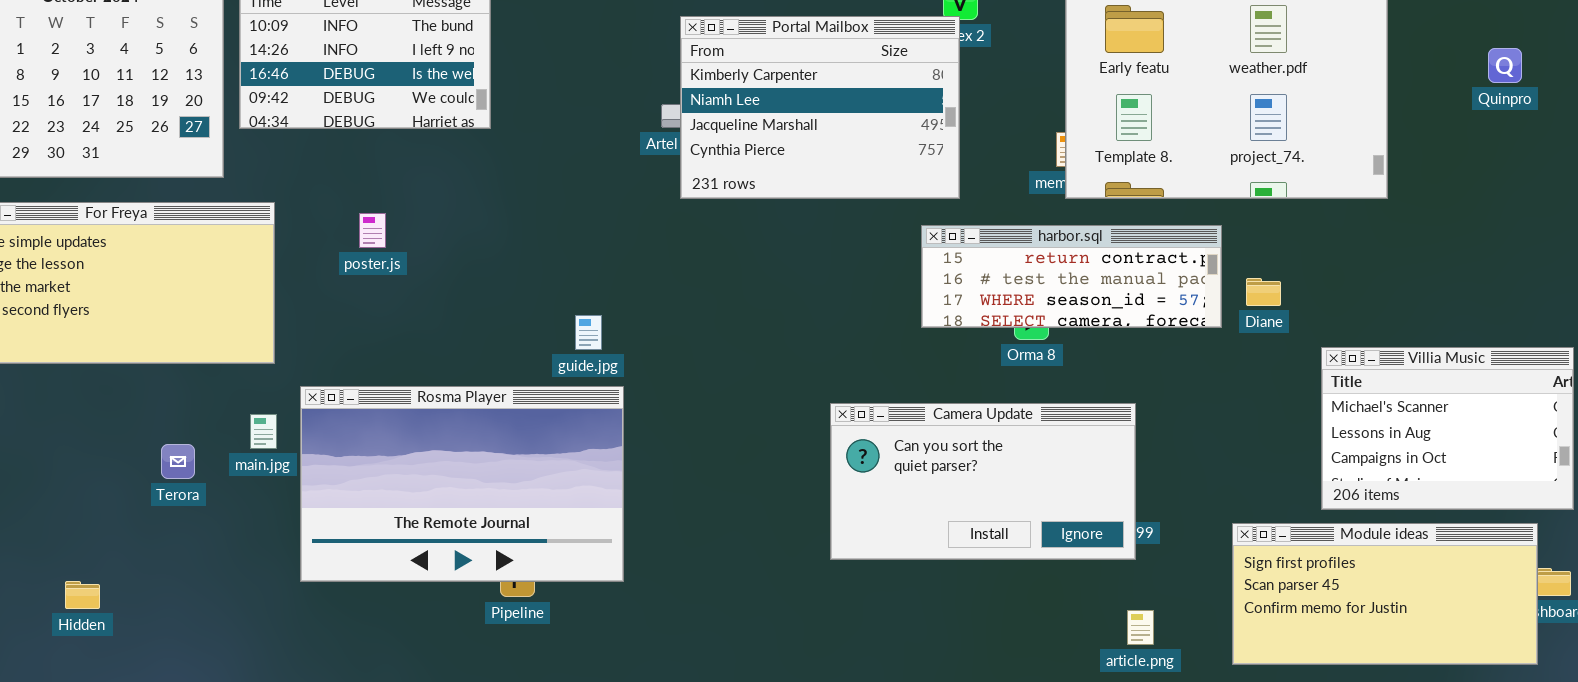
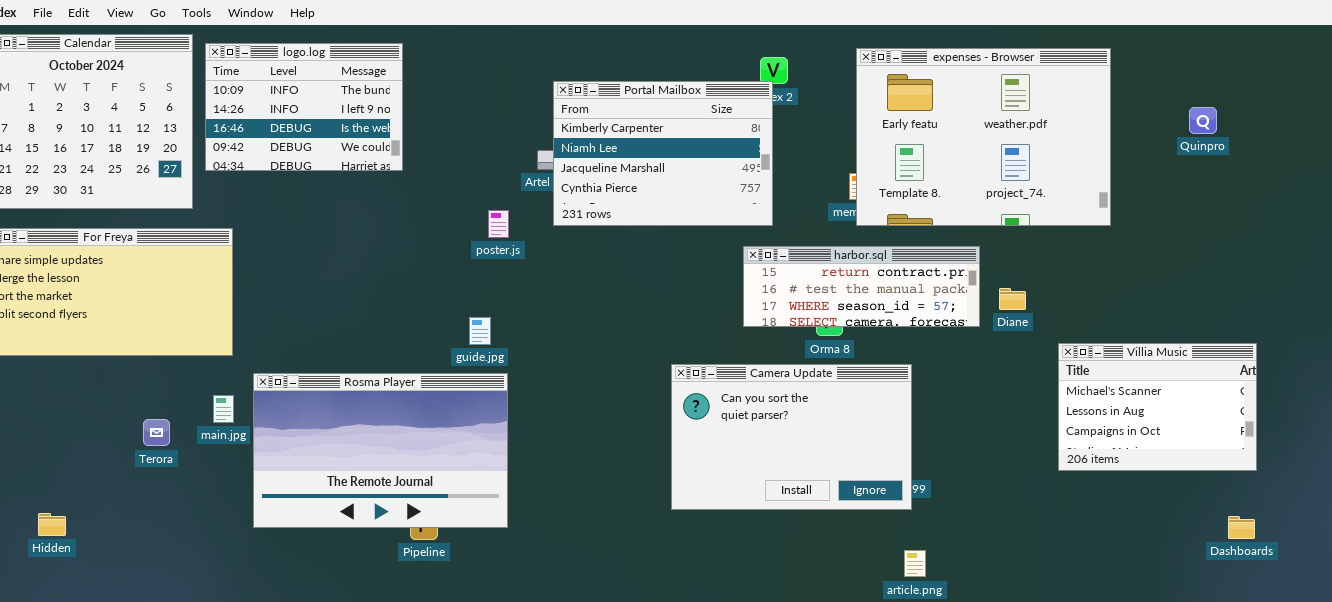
poster.js: [359,213,386,248] -> [488,210,509,238], moved
Camera Update: [830,403,1136,560] -> [671,364,912,510], resized
Module ideas: [1232,523,1538,665] -> none, closed
Hidden: [65,581,100,609] -> [38,513,66,536], moved

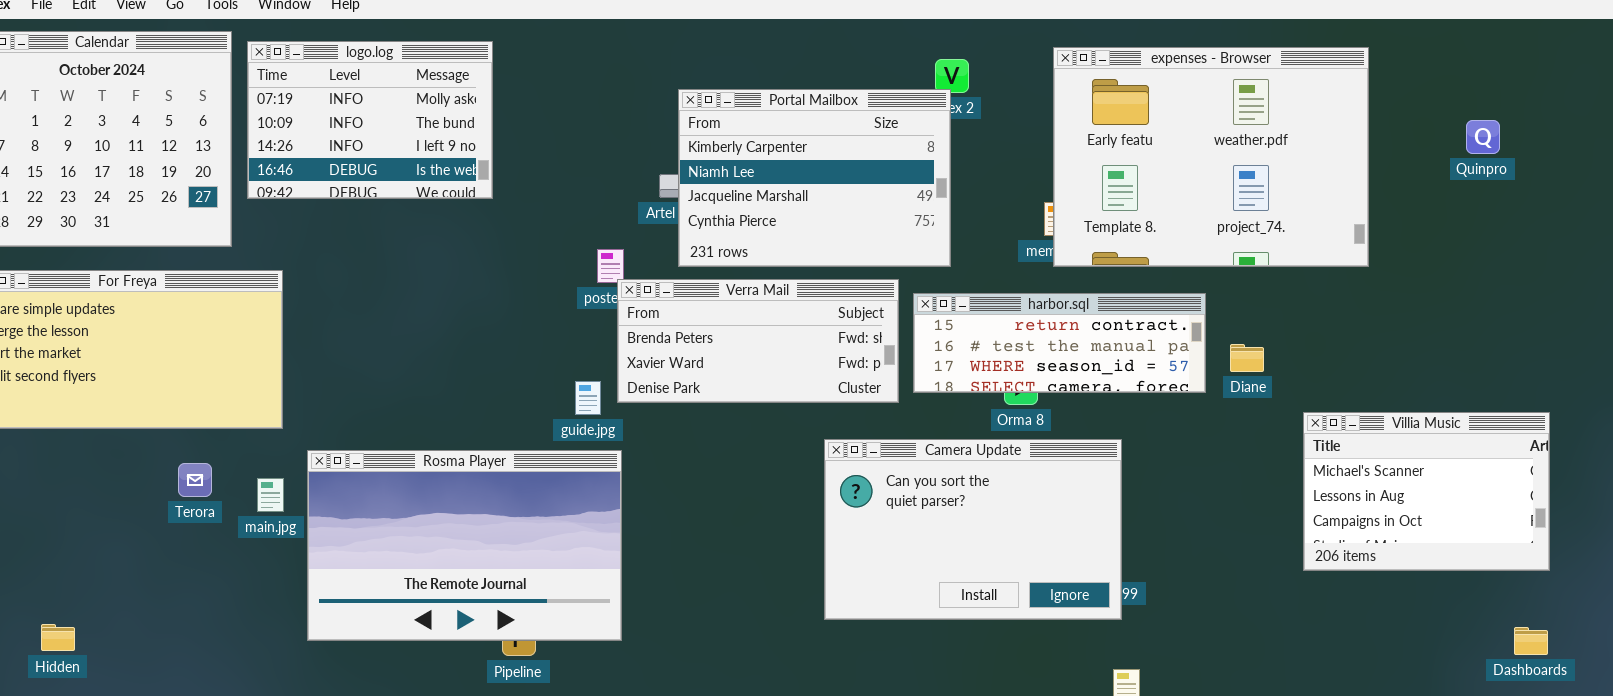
logo.log: [205,43,403,171] -> [247,41,493,199], scrolled up 1 row
Verra Mail: none -> [617,279,899,403], opened
Terora: [143,419,170,446] -> [178,463,212,497], moved

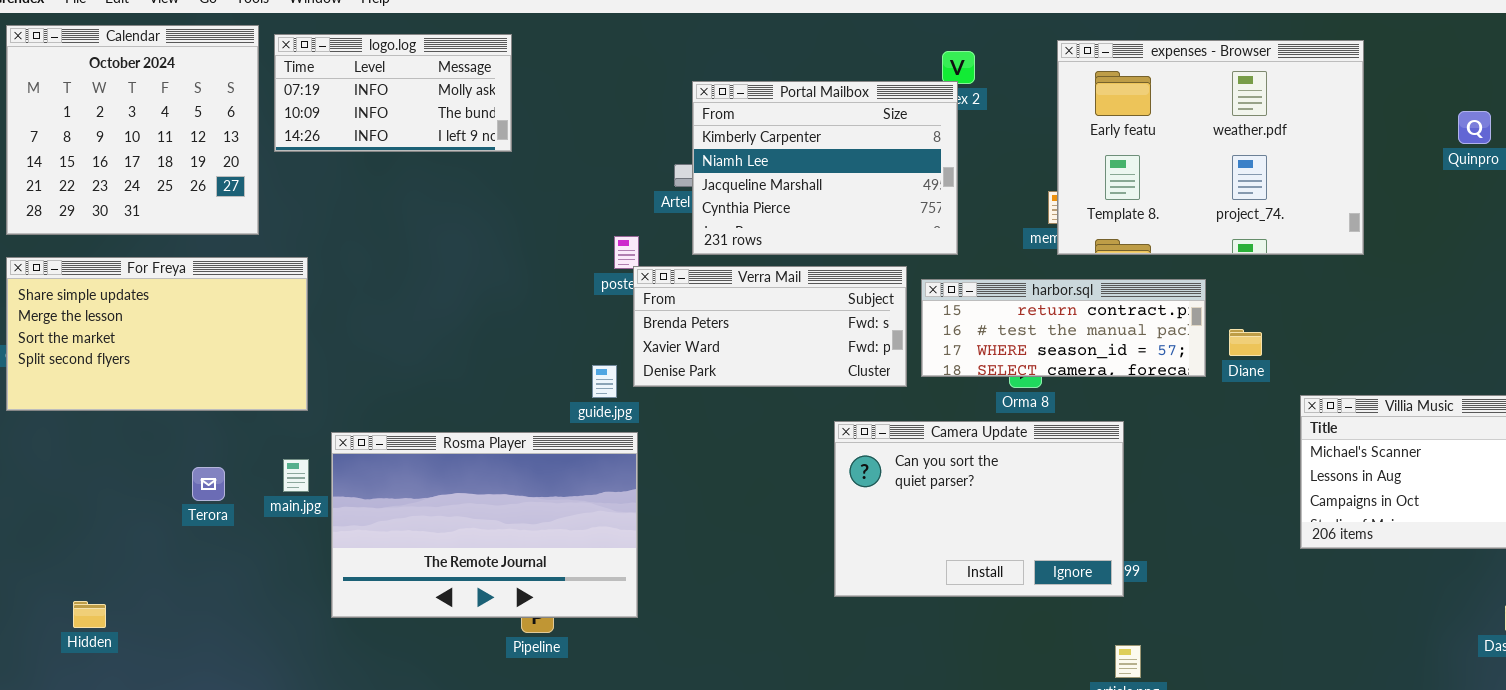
logo.log: [247,41,493,199] -> [274,34,512,152], resized
Terora: [178,463,212,497] -> [192,467,225,501], moved

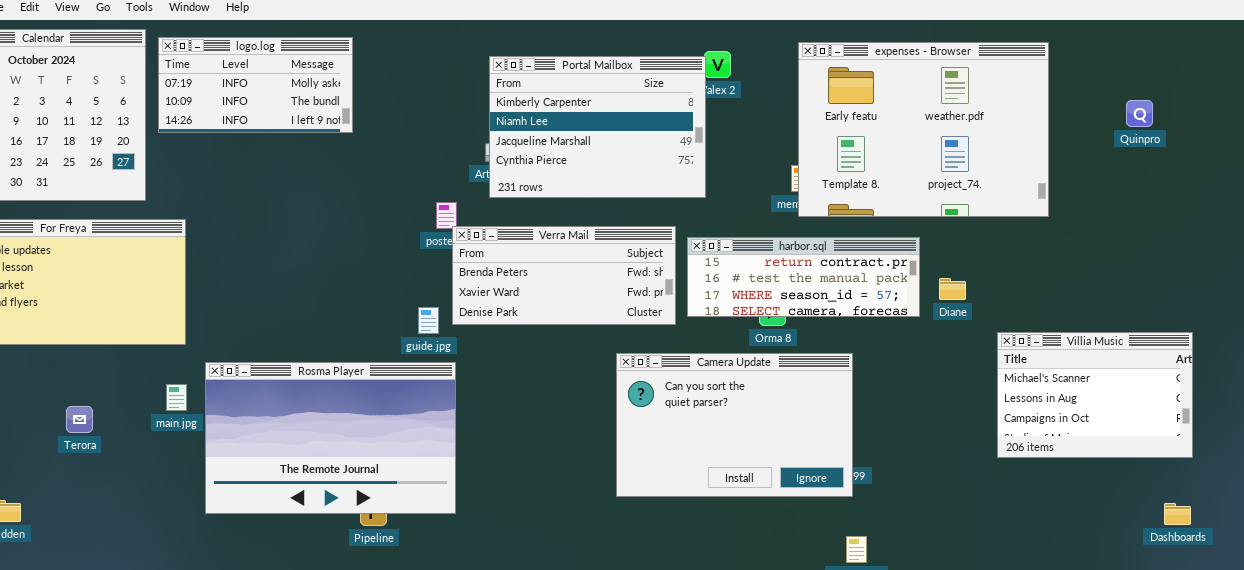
Portal Mailbox: [692,81,958,255] -> [489,56,706,198], moved
Terora: [192,467,225,501] -> [66,406,93,433], moved

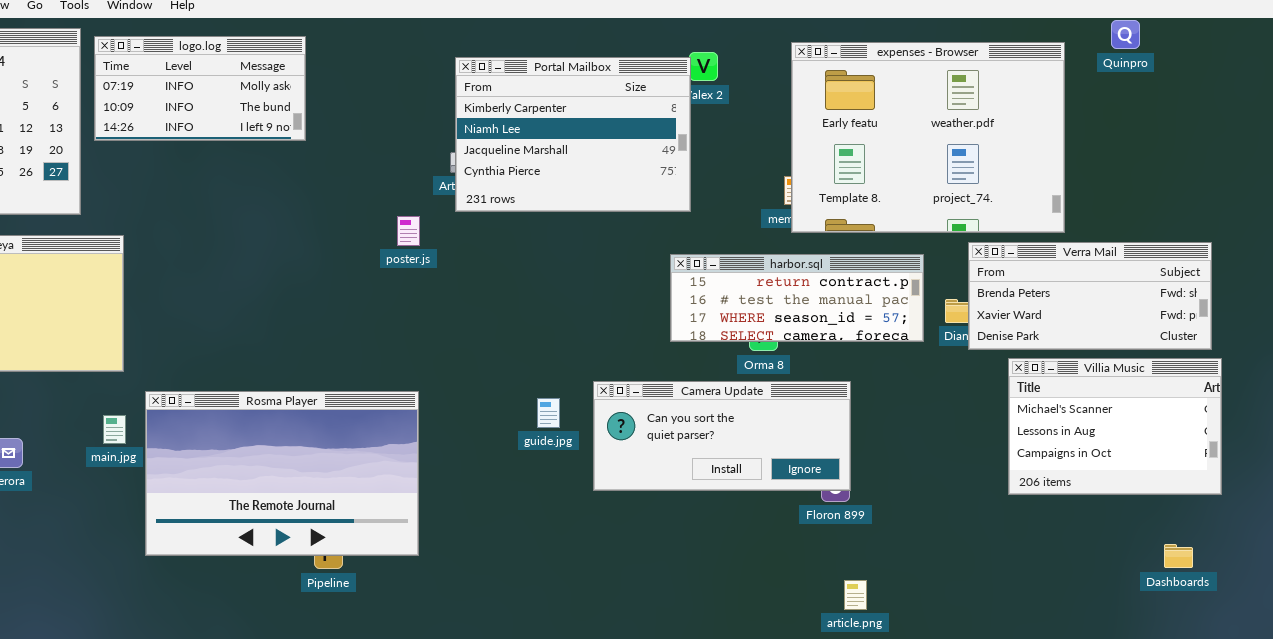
Quinpro: [1126,100,1153,127] -> [1111,20,1140,49], moved
Verra Mail: [452,226,676,325] -> [968,242,1212,350], moved
guide.jpg: [418,307,439,334] -> [537,398,560,428], moved
Camera Update: [616,353,853,497] -> [593,381,851,491], resized
Dashboards: [1164,503,1191,525] -> [1164,544,1193,568], moved

